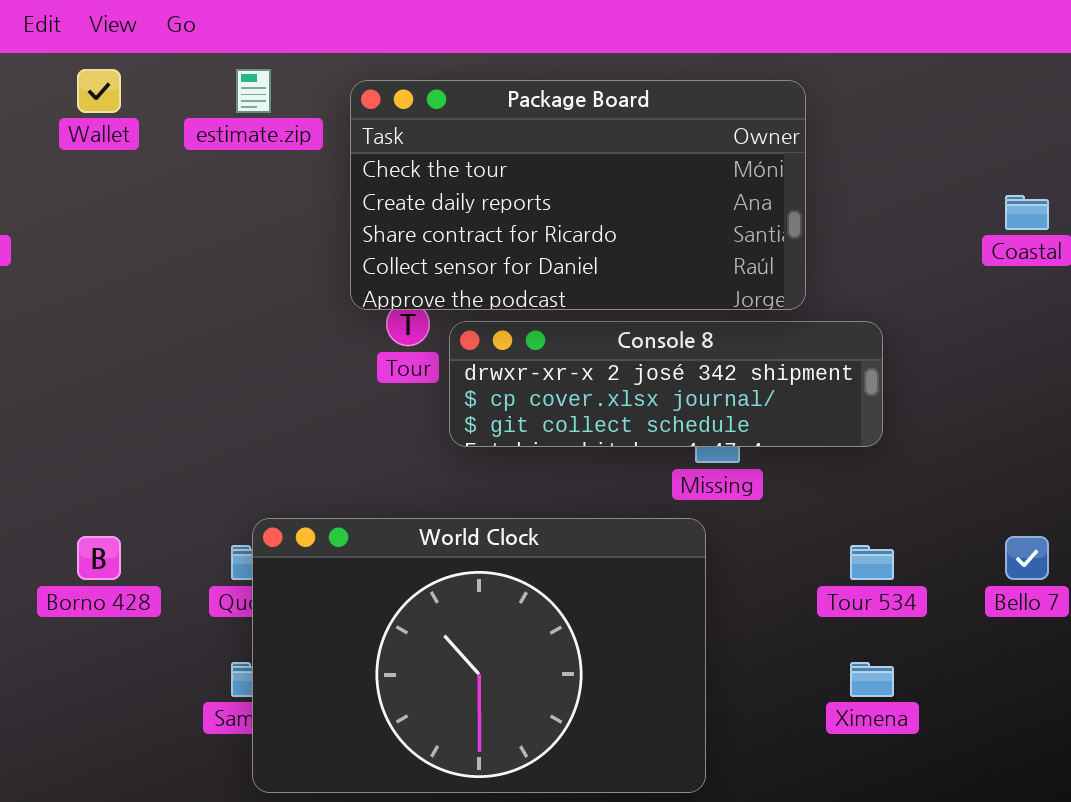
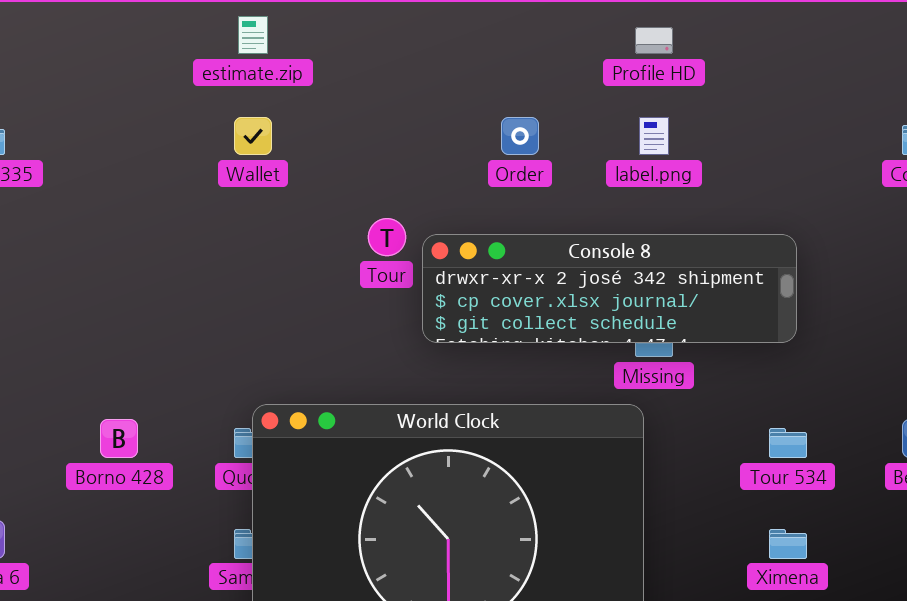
Wallet: [77,69,121,113] -> [234,117,272,155], moved
Package Board: [350,80,806,310] -> none, closed

